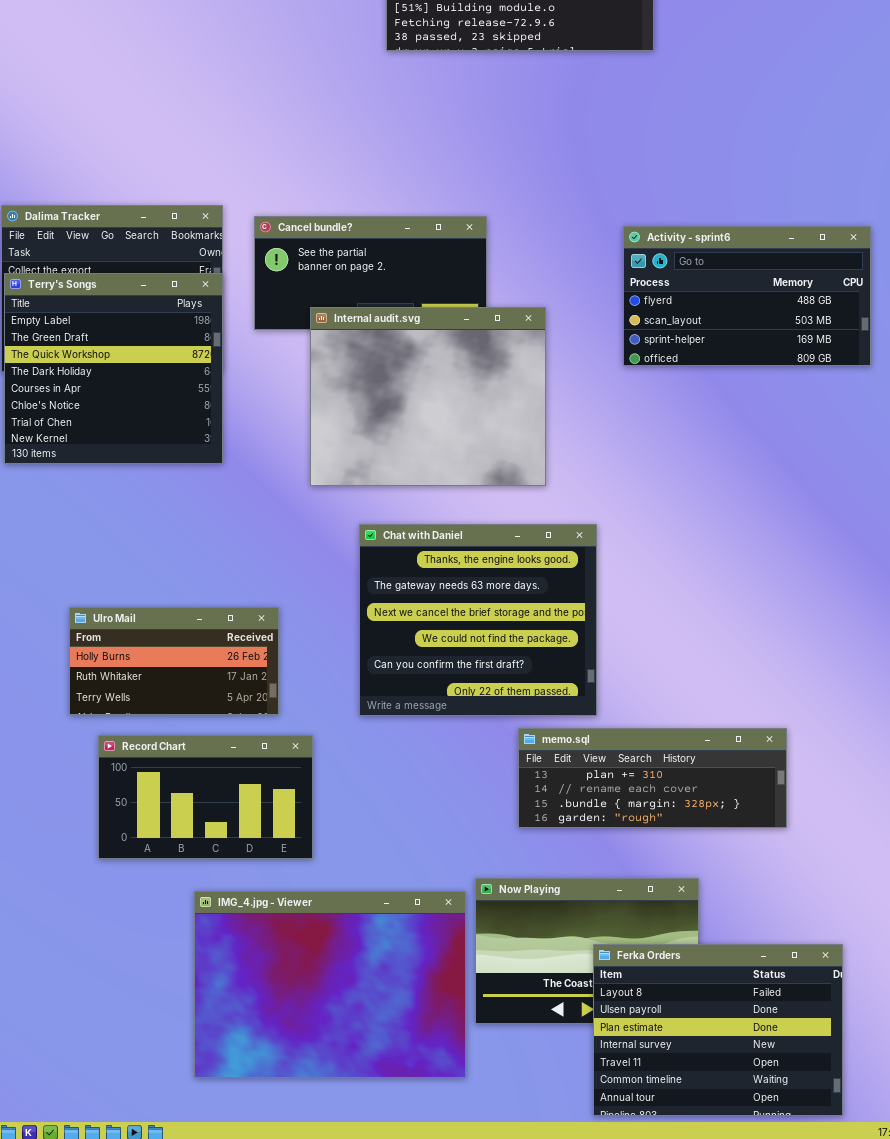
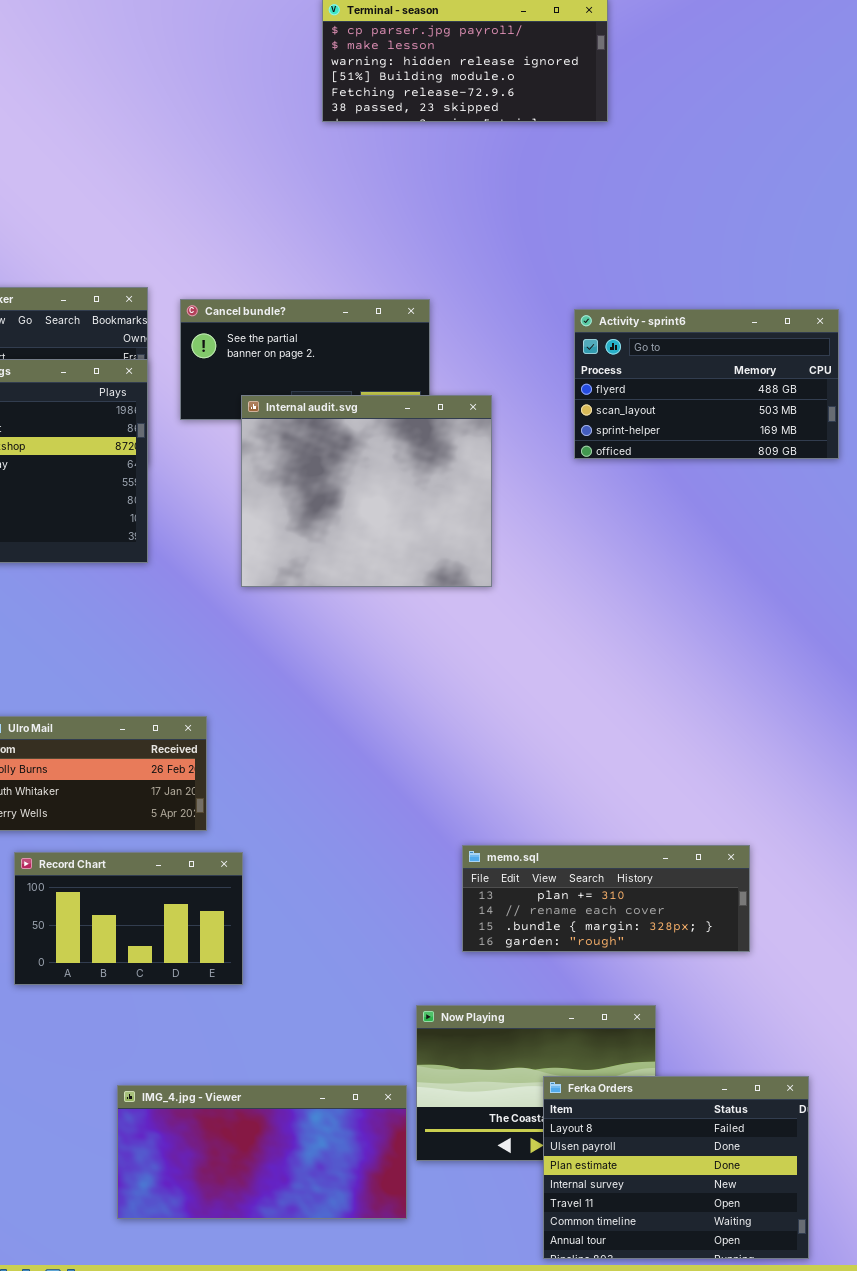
Chat with Daniel: [359,524,597,716] -> none, closed
IMG_4.jpg - Viewer: [194,891,466,1078] -> [117,1085,407,1219], resized

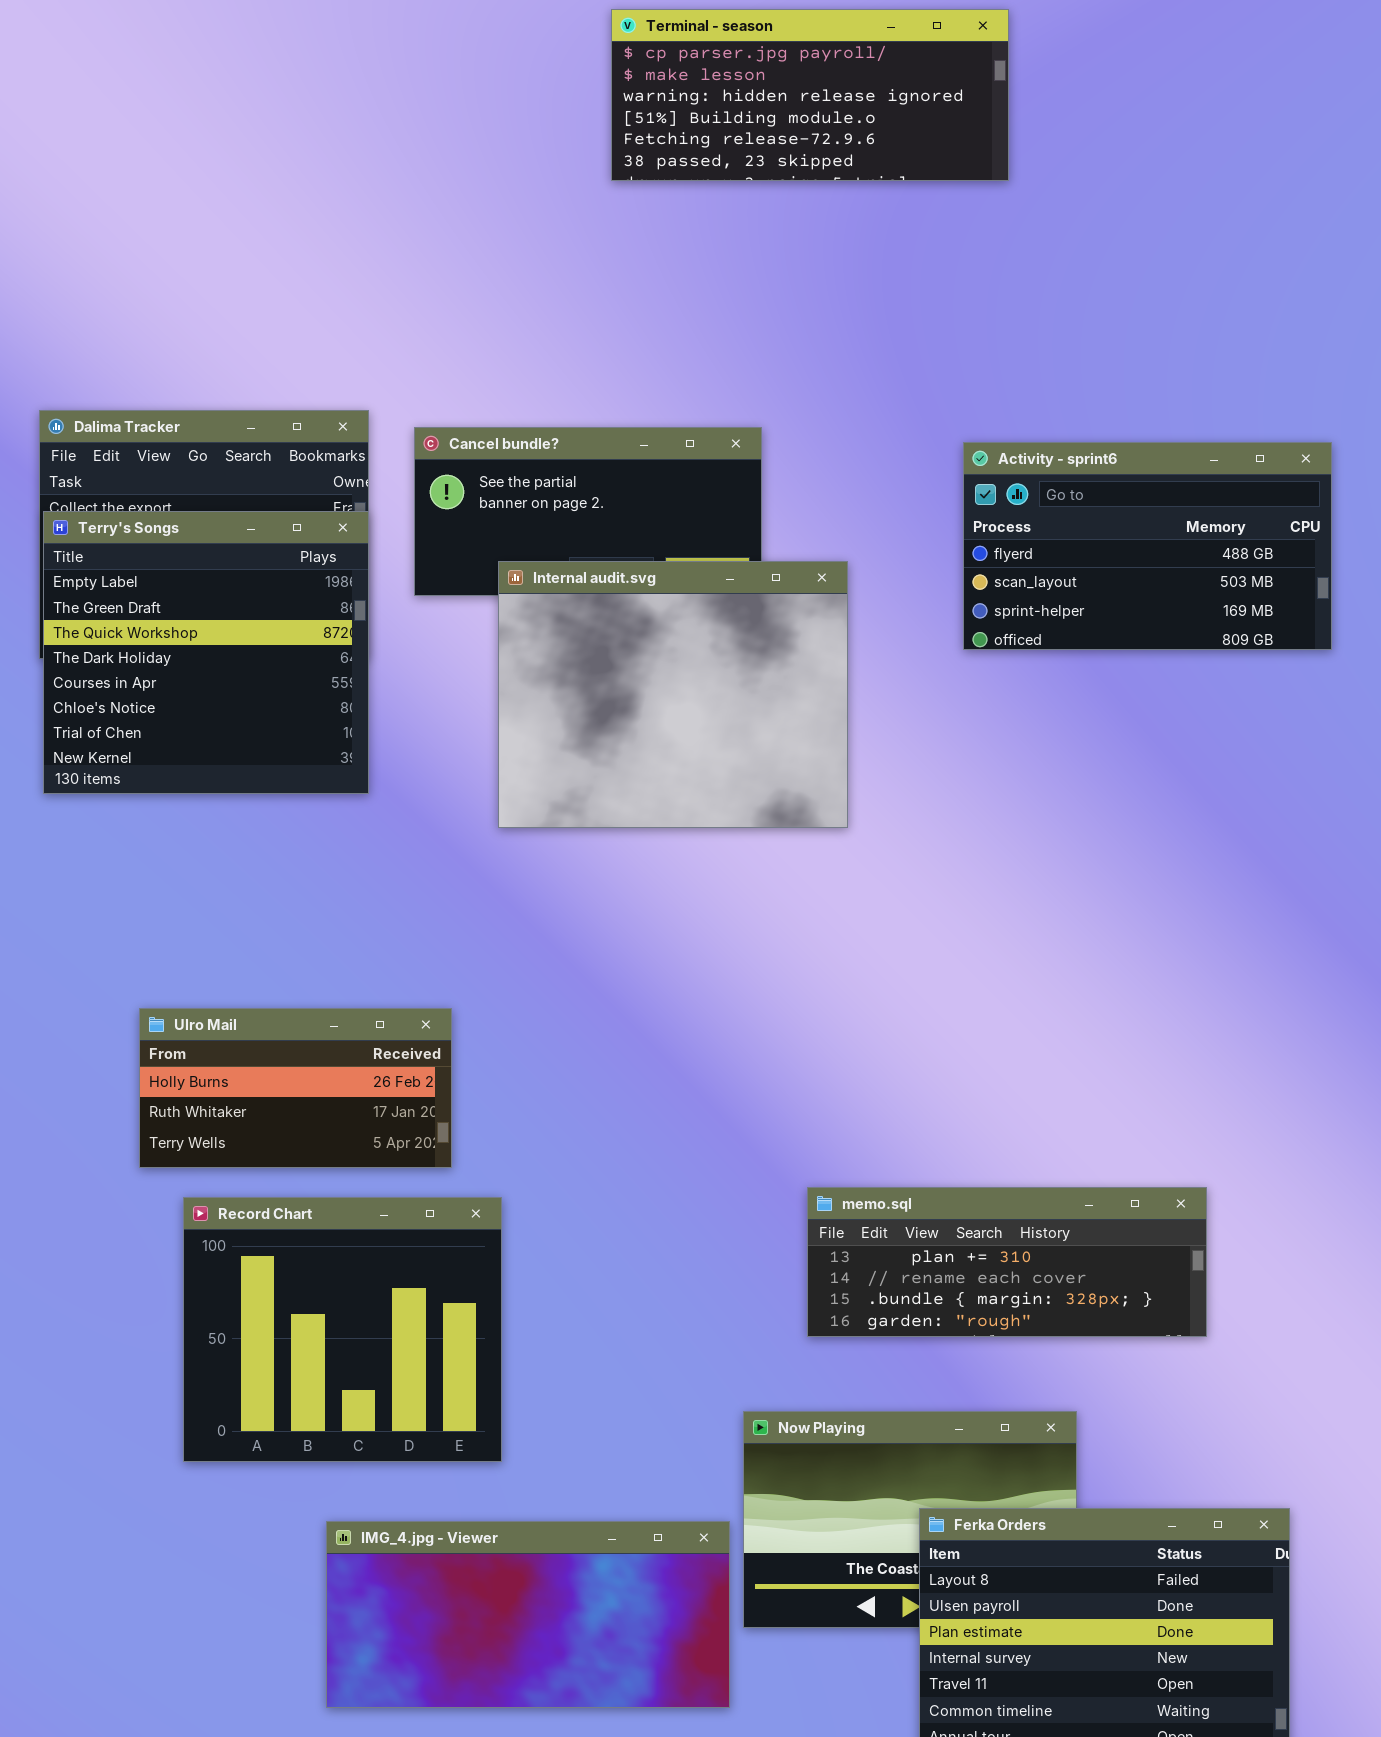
Record Chart: [14,852,243,985] -> [183,1197,502,1462], resized

